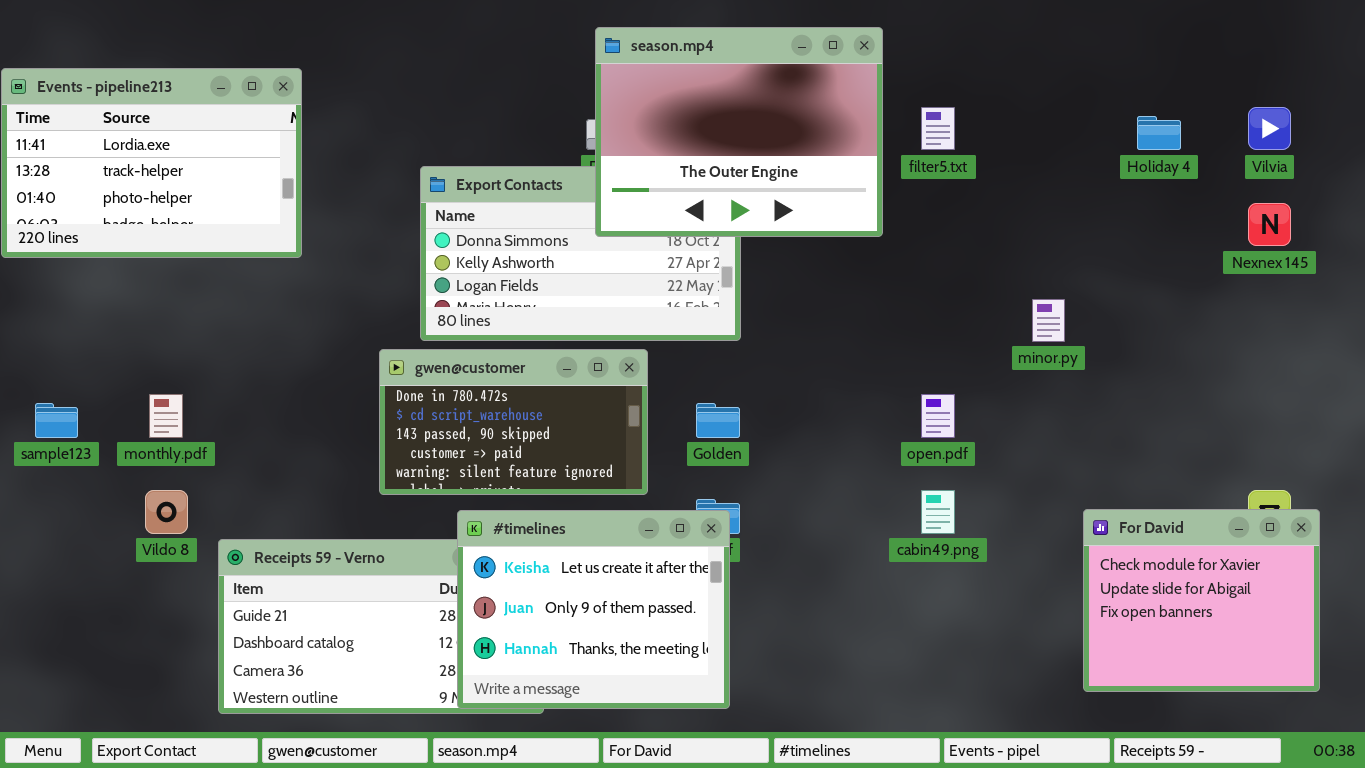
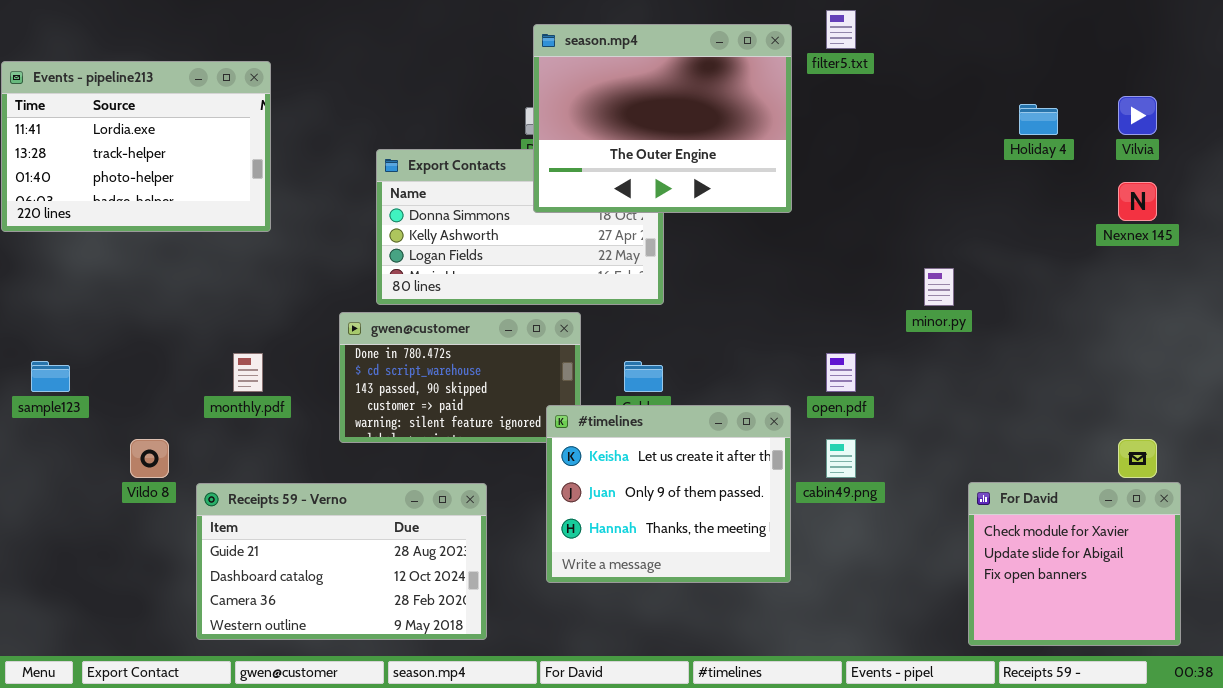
filter5.txt: [921,107,955,150] -> [826,10,856,49], moved
monthly.pdf: [149,394,183,438] -> [233,353,263,392], moved
For David: [1083,509,1320,692] -> [968,482,1181,646], moved
#timelines: [457,510,730,709] -> [546,405,791,583], moved

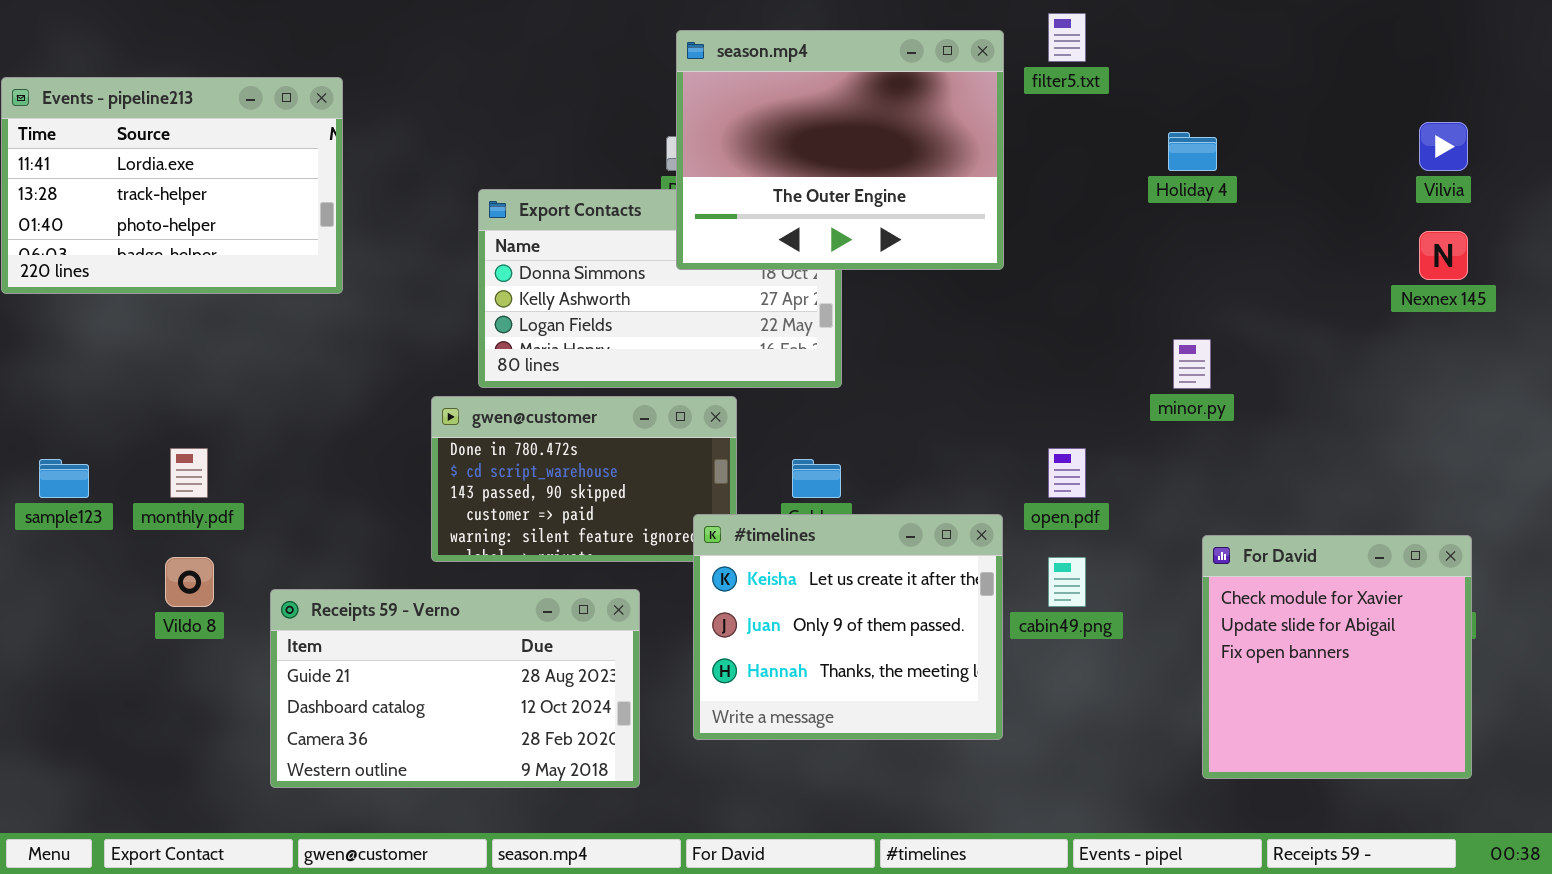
Holiday 4: [1019,104,1058,135] -> [1168,132,1217,171], moved
monthly.pdf: [233,353,263,392] -> [170,448,208,498], moved
For David: [968,482,1181,646] -> [1202,535,1472,779], moved, resized
Receipts 59 - Verno: [196,483,487,640] -> [270,589,640,788], moved

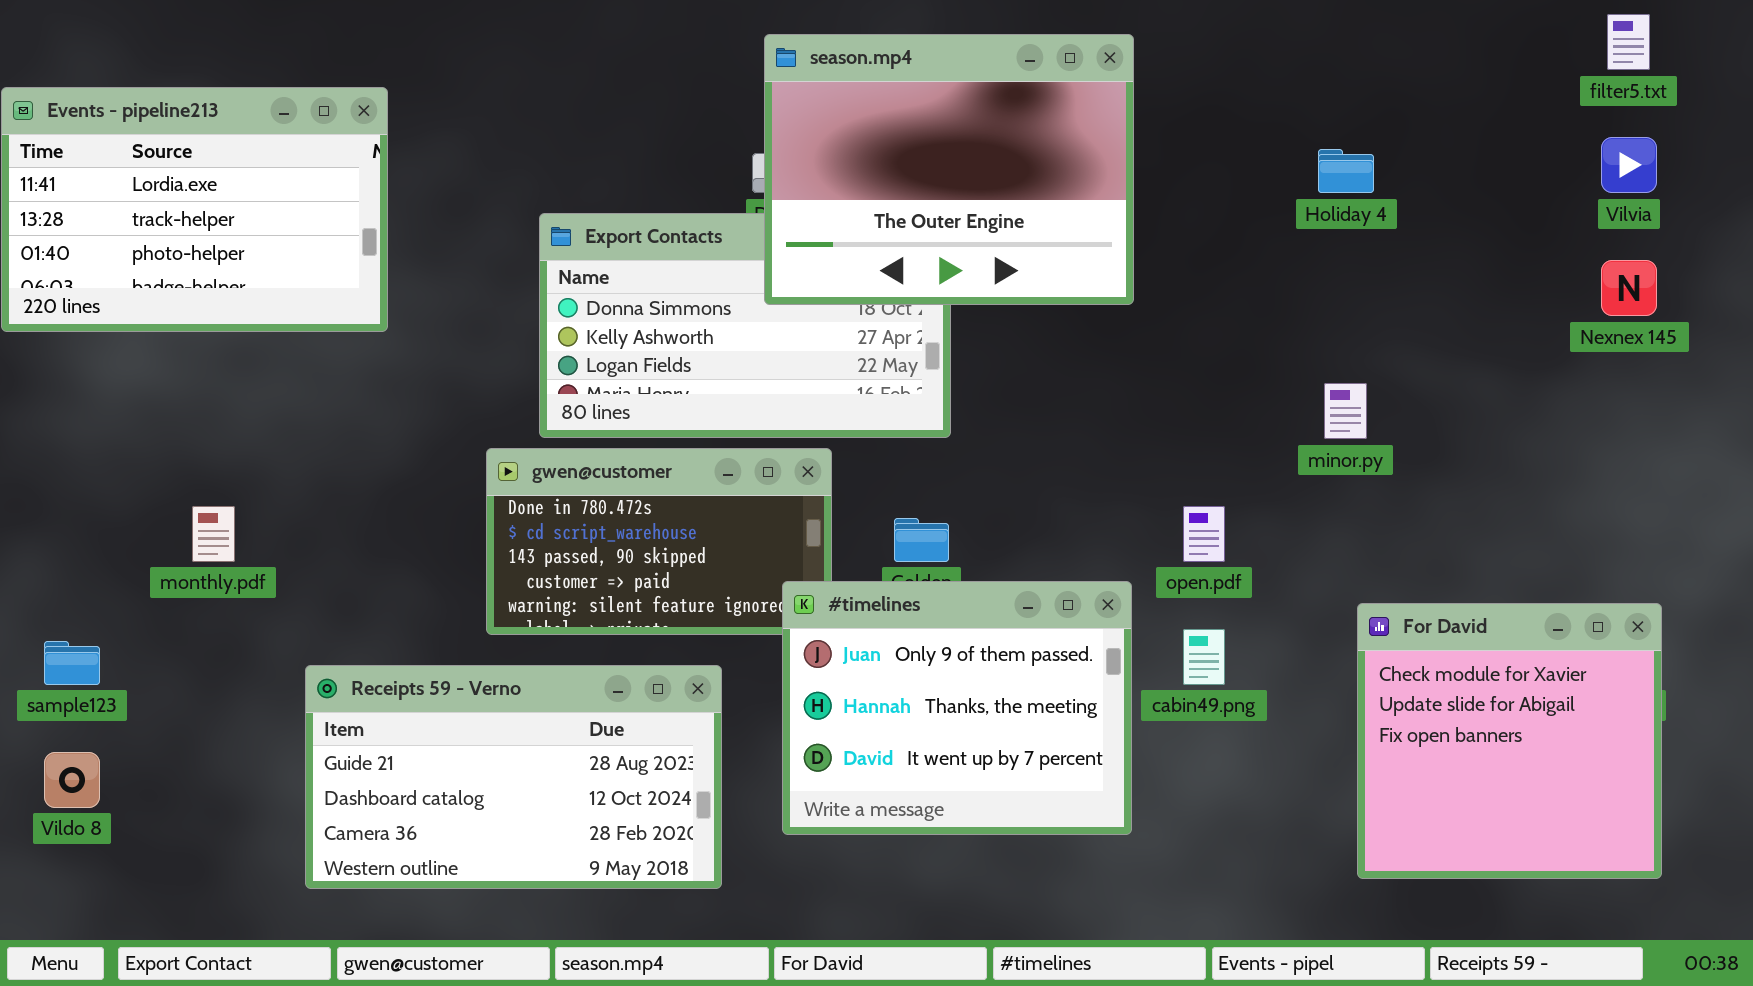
filter5.txt: [1048,13,1086,62] -> [1607,14,1650,70], moved
sample123: [39,459,89,498] -> [44,641,100,685], moved
#timelines: [693,514,1003,740] -> [782,581,1132,835], scrolled down 1 row
Vildo 8: [165,557,214,607] -> [44,752,100,808], moved

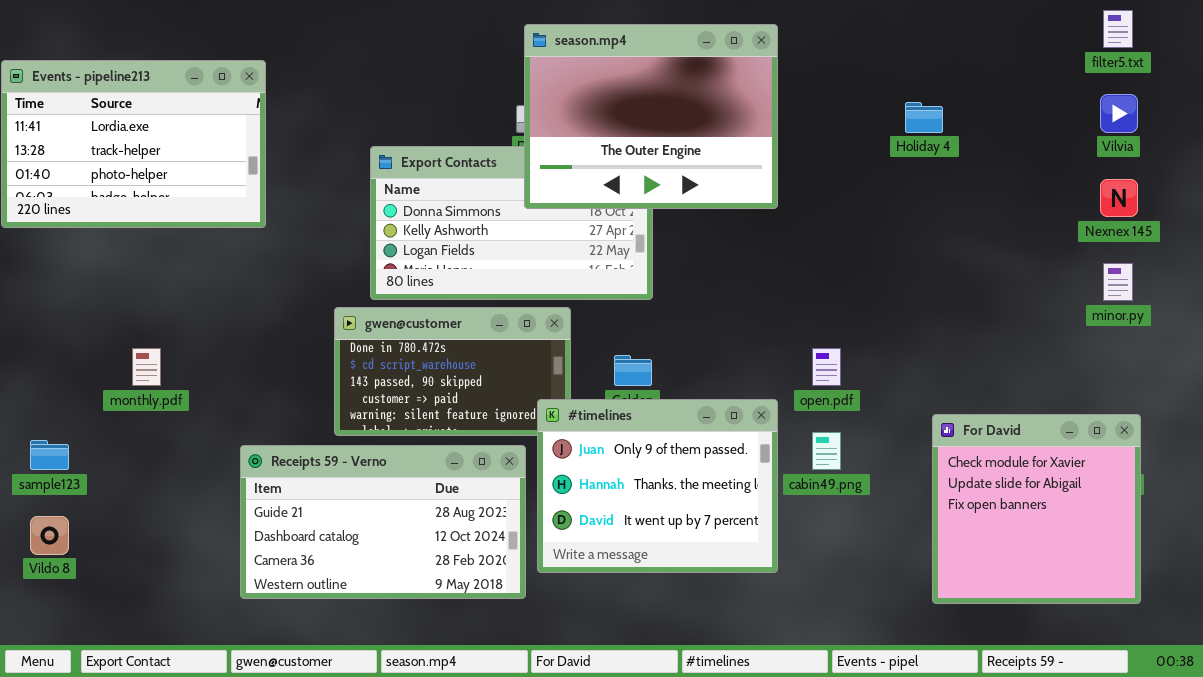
minor.py: [1324,383,1367,439] -> [1103,263,1133,301], moved
Receipts 59 - Verno: [305,665,722,889] -> [240,445,526,599], moved

